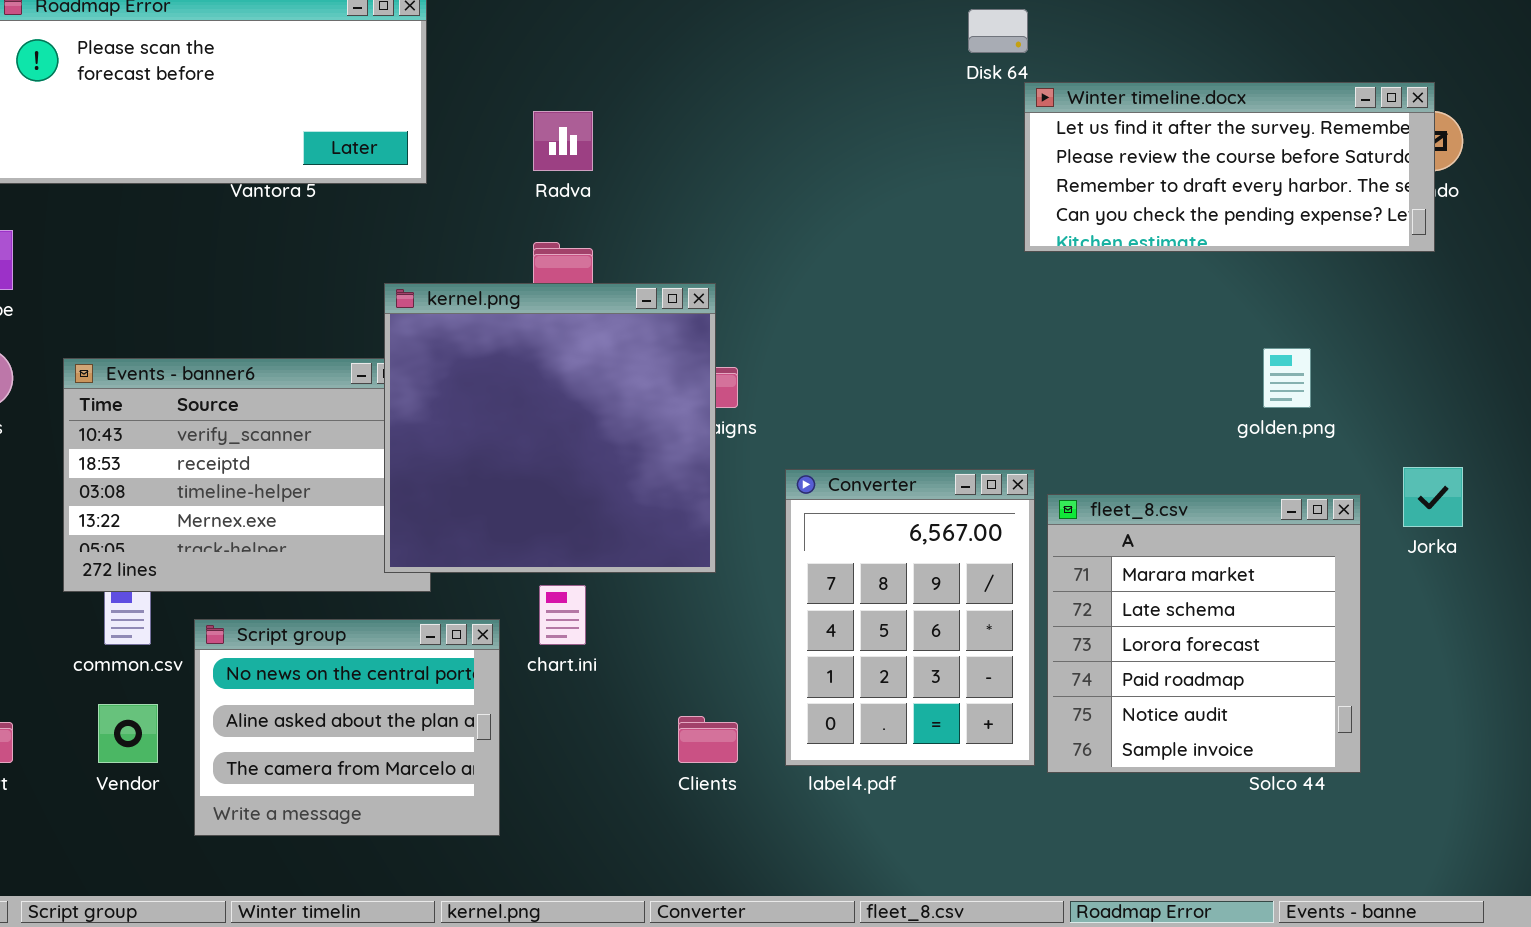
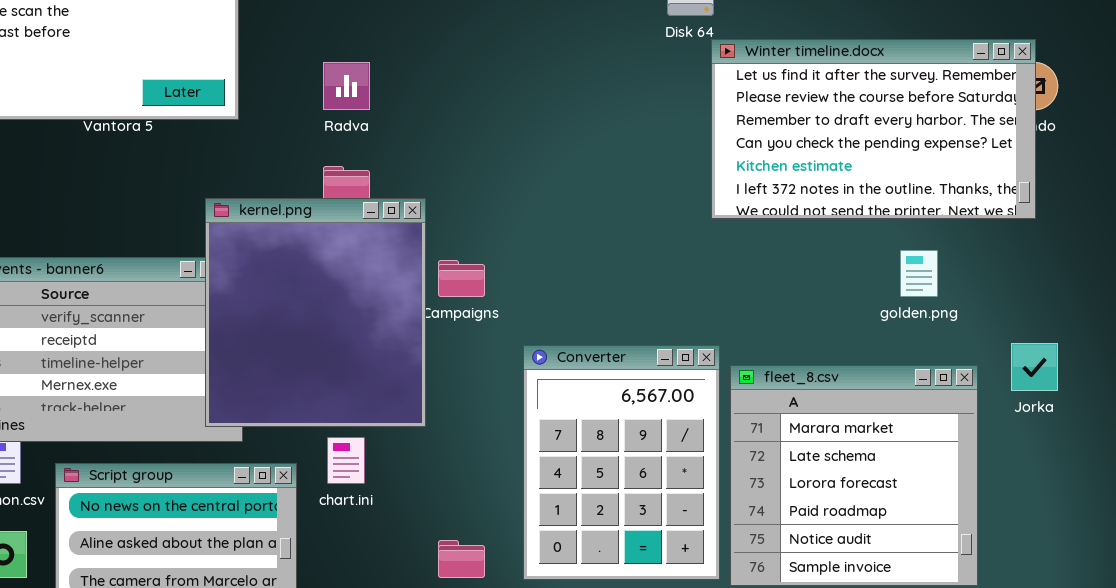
Winter timeline.docx: [1024,82,1435,252] -> [711,39,1036,219], resized
kernel.png: [384,283,716,573] -> [205,198,426,427], resized

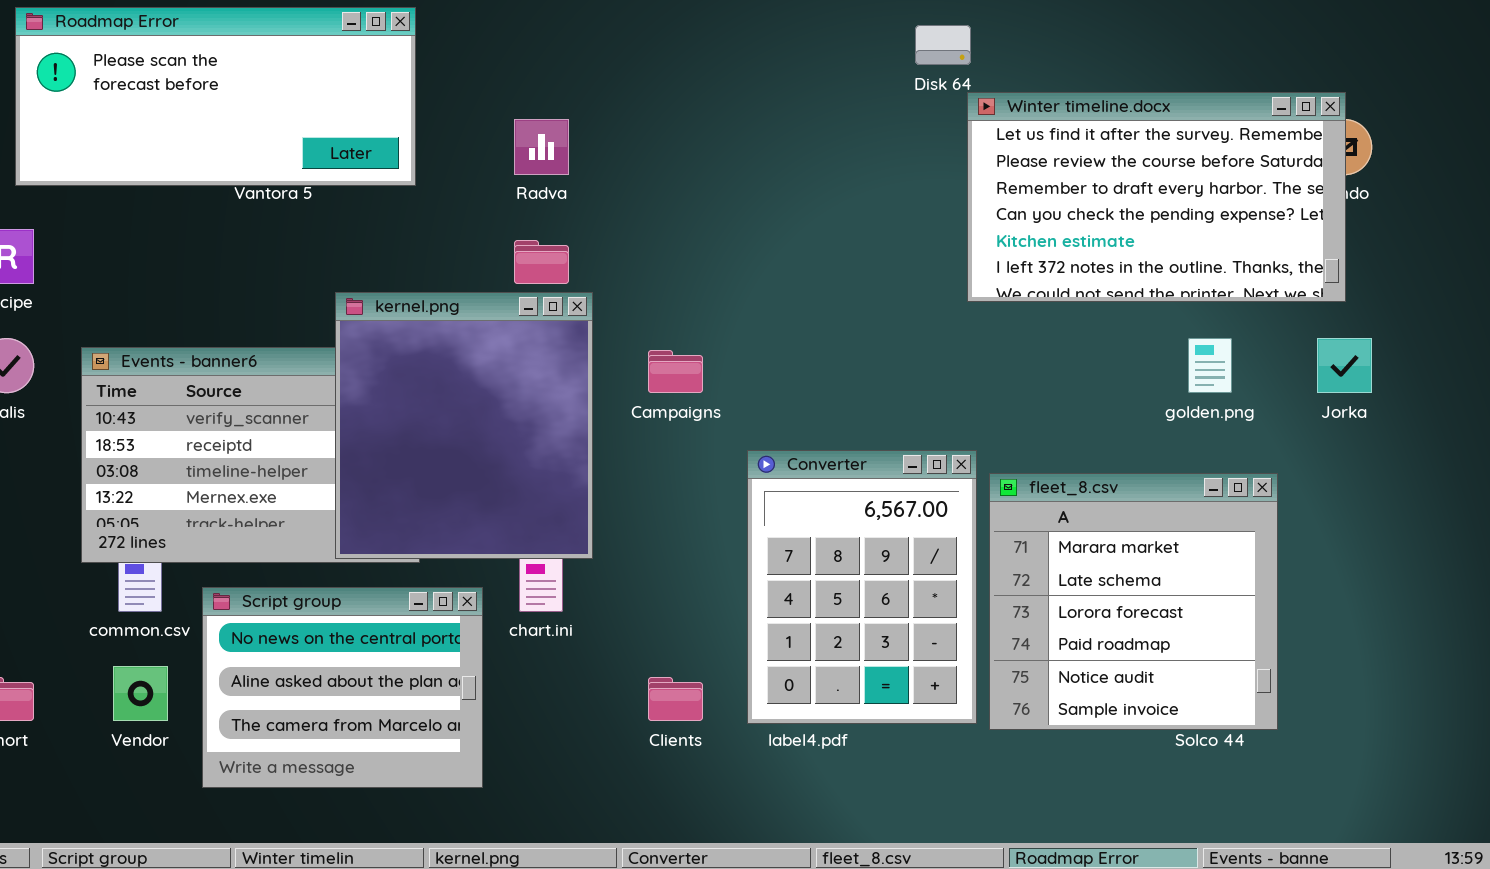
kernel.png: [205,198,426,427] -> [335,292,593,559], moved
Jorka: [1011,343,1058,391] -> [1317,338,1372,393], moved

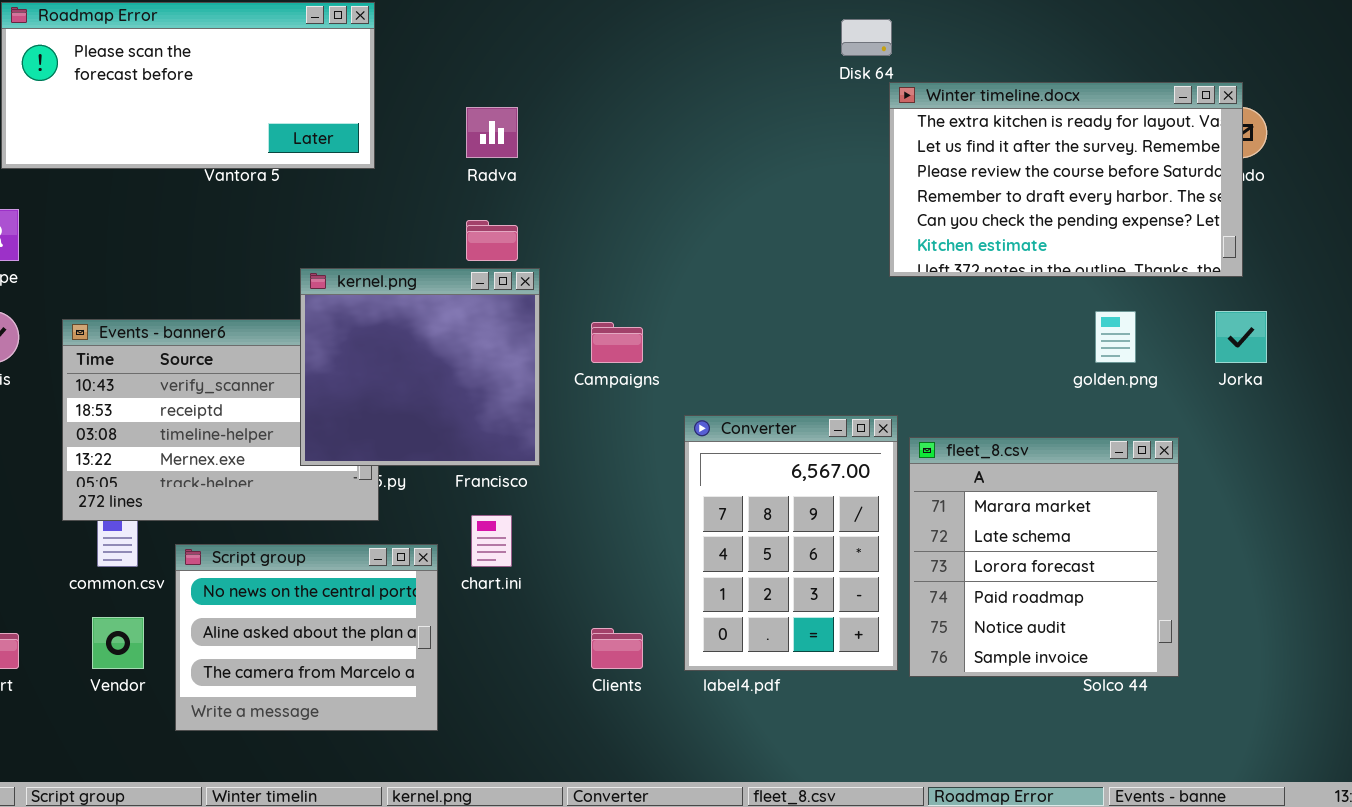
Winter timeline.docx: [967,92,1346,302] -> [889,82,1243,277], scrolled up 1 row
kernel.png: [335,292,593,559] -> [300,268,540,466], resized

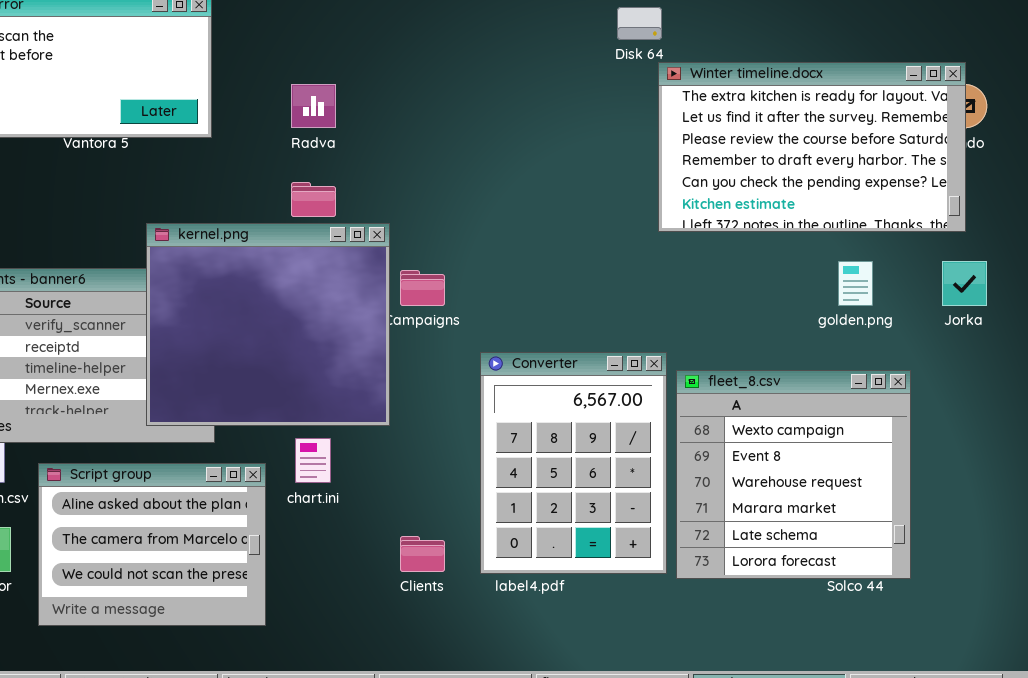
kernel.png: [300,268,540,466] -> [146,223,390,426], resized
fleet_8.csv: [909,437,1179,677] -> [676,370,911,579], scrolled up 3 rows
Script group: [175,544,438,731] -> [38,463,266,626], scrolled down 1 row

